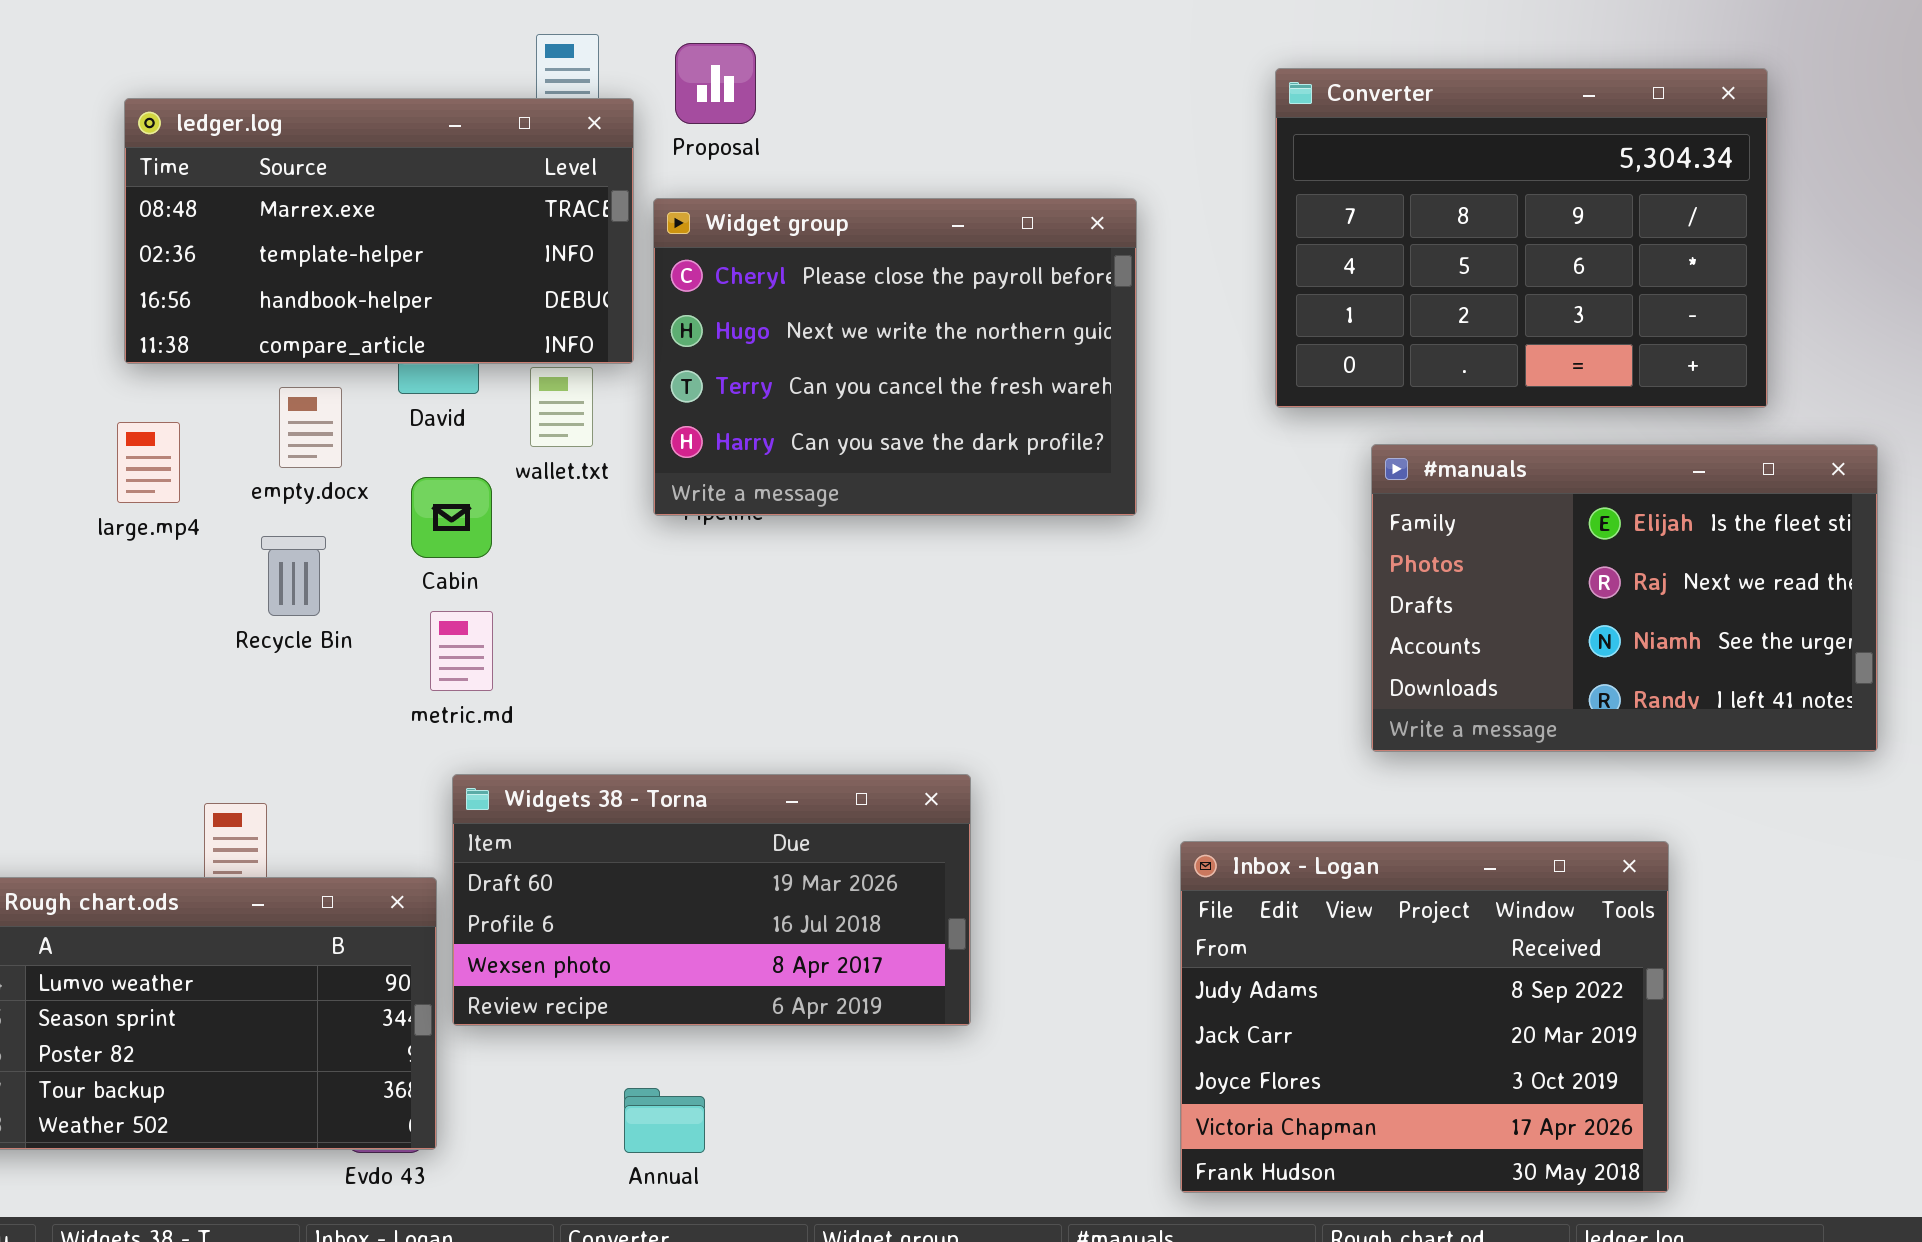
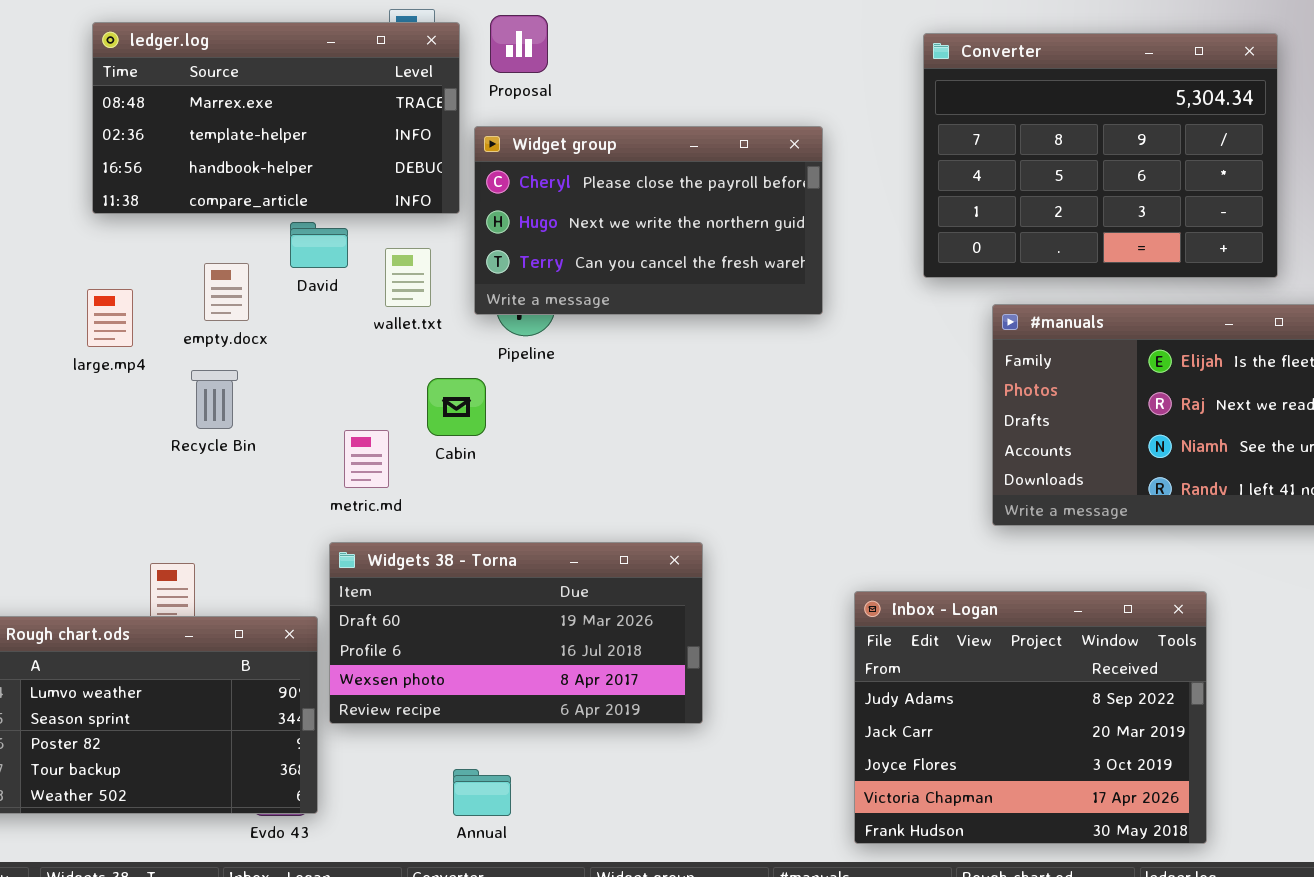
ledger.log: [124,98,634,364] -> [92,22,460,214], moved
Widget group: [653,198,1137,516] -> [474,126,823,315], resized
Cabin: [411,477,492,558] -> [427,378,486,436], moved
metric.md: [430,611,493,691] -> [344,430,389,488], moved

